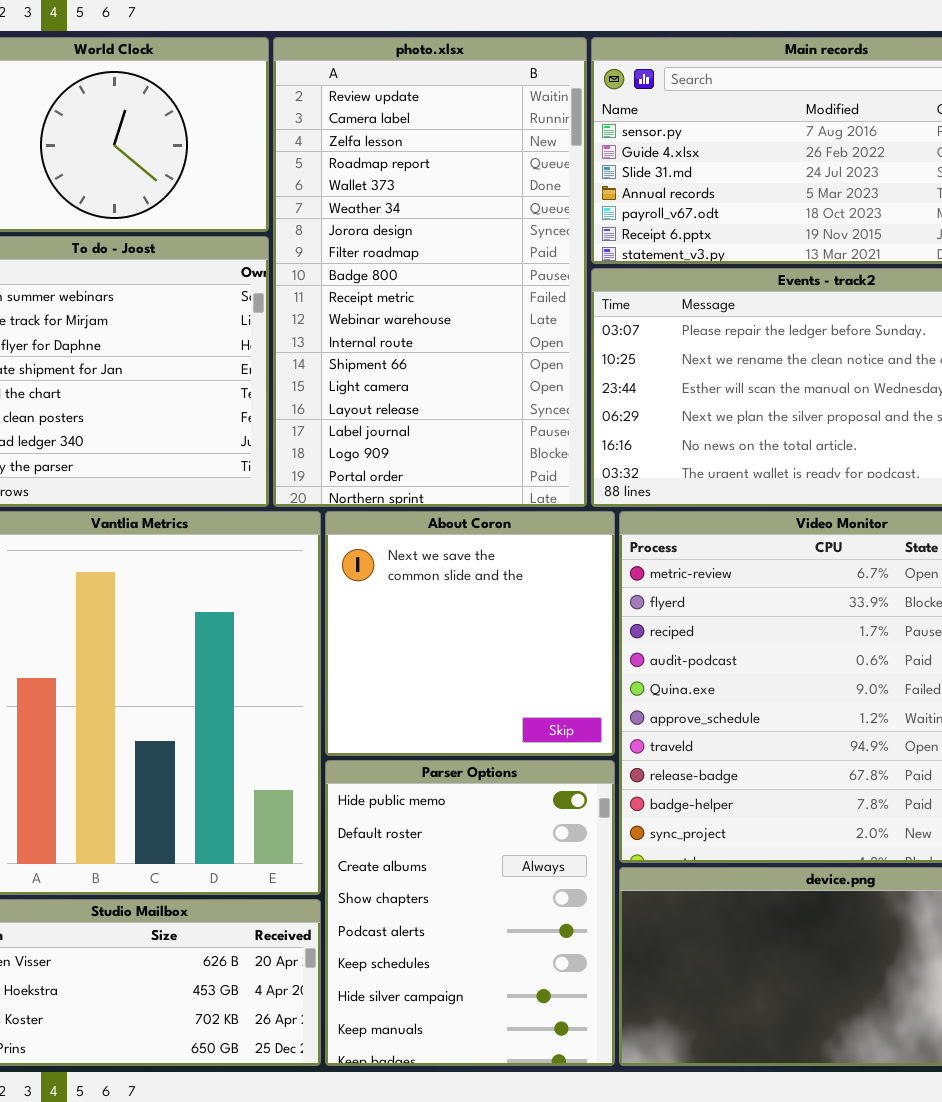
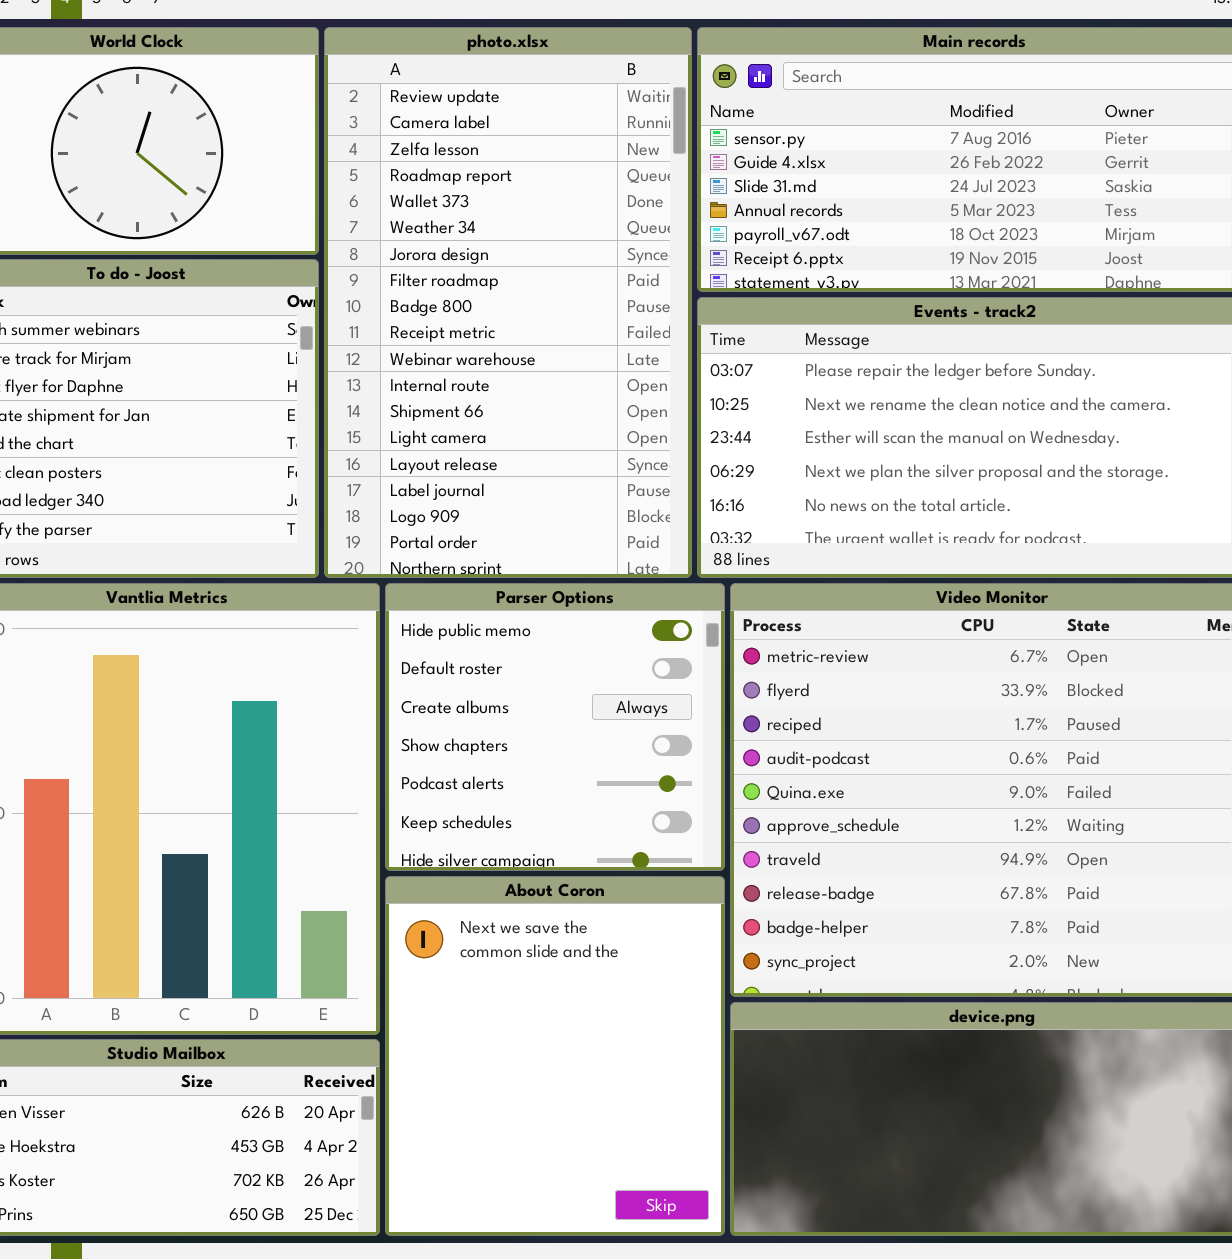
About Coron: [325,511,615,756] -> [385,876,725,1236], moved, resized
Parser Options: [325,760,615,1066] -> [385,583,725,871], moved, resized

